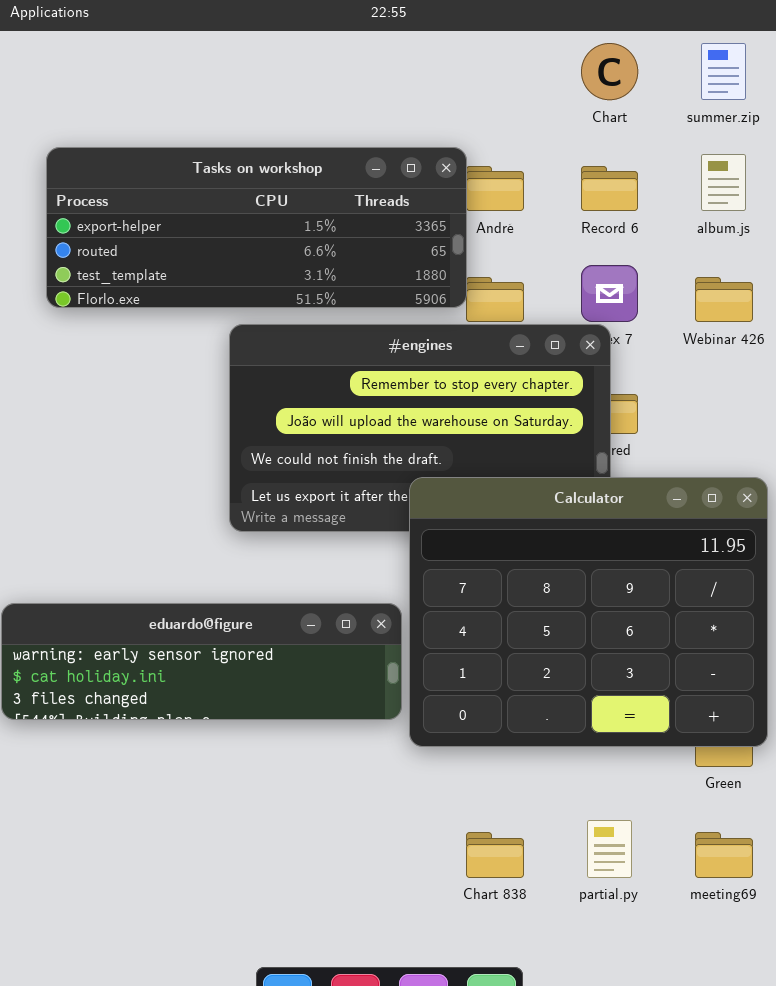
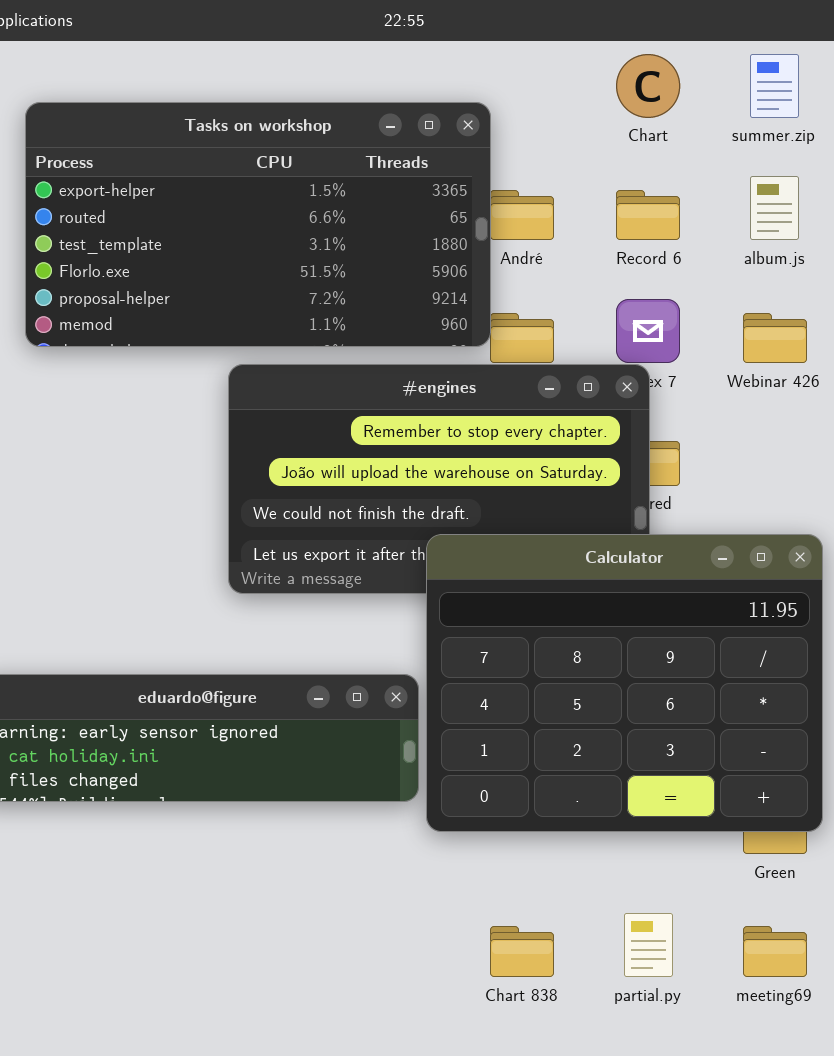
Tasks on workshop: [46,147,467,308] -> [25,102,491,347], resized

